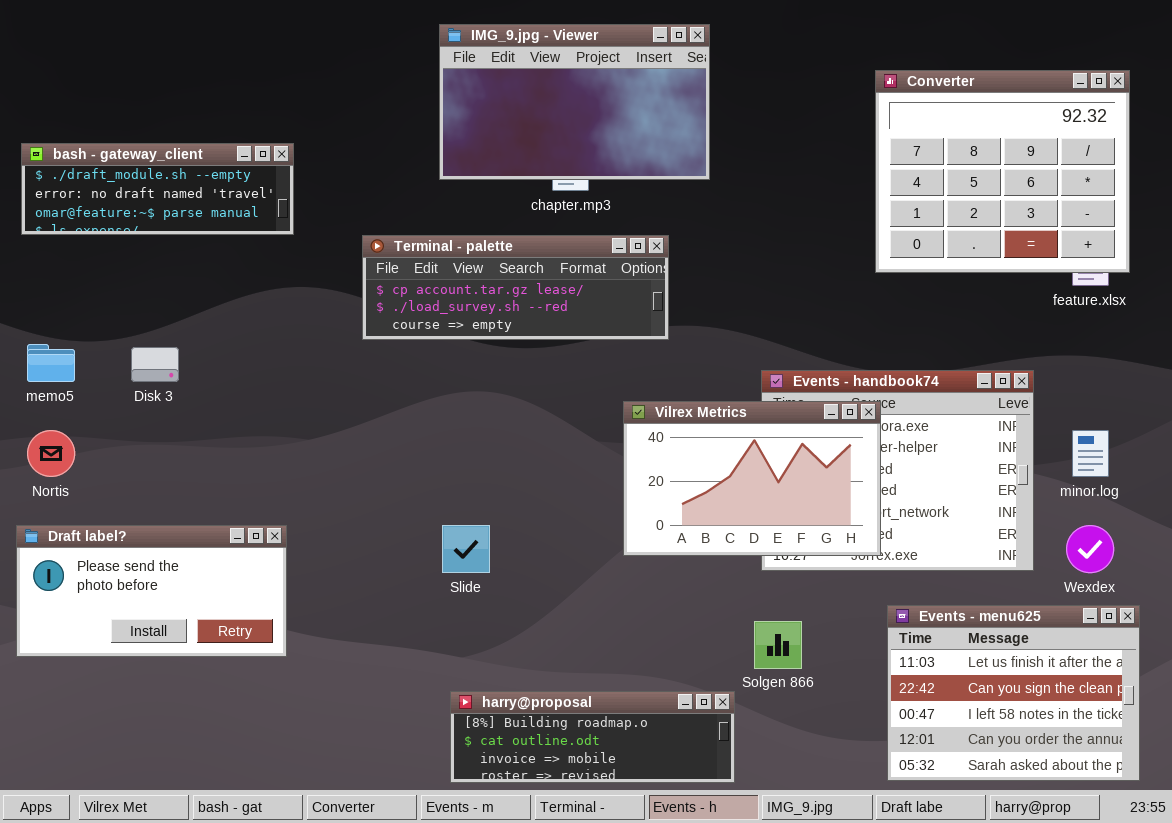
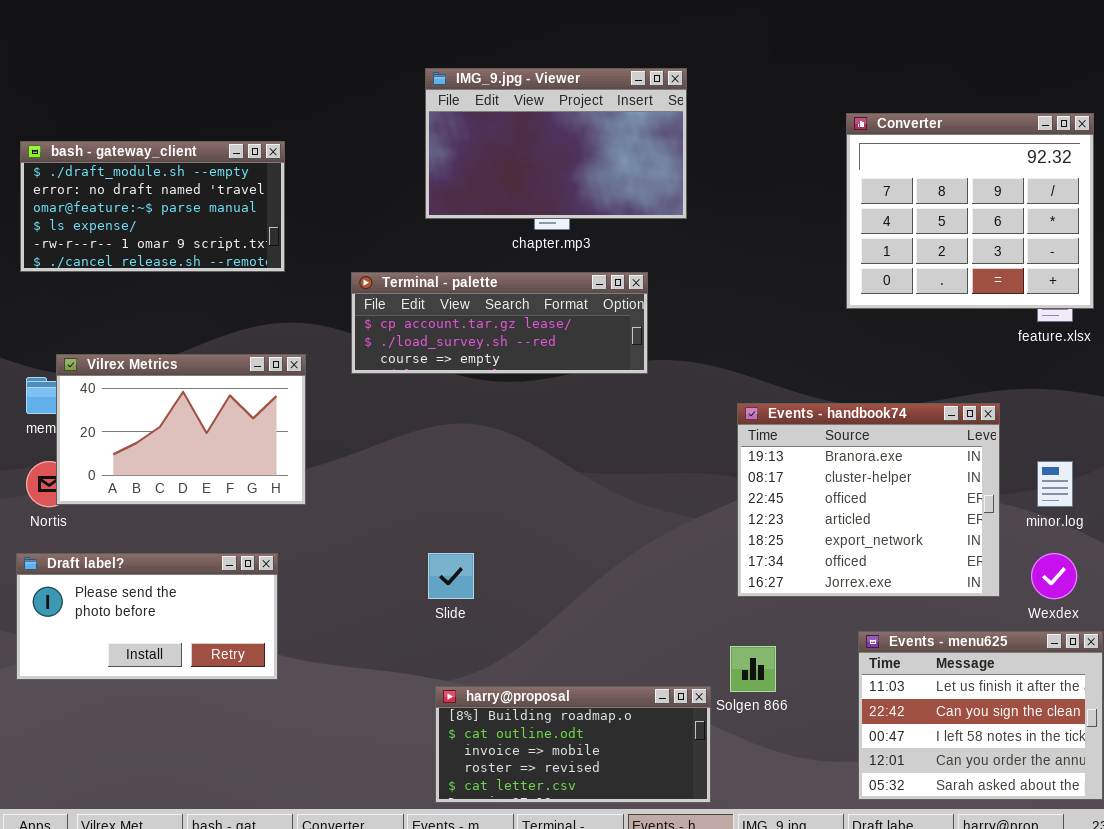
bash - gateway_client: [21,143,294,235] -> [20,141,285,272], resized
Vilrex Metrics: [623,401,881,556] -> [56,354,306,505], moved
harry@proposal: [450,691,735,783] -> [435,686,711,803], resized

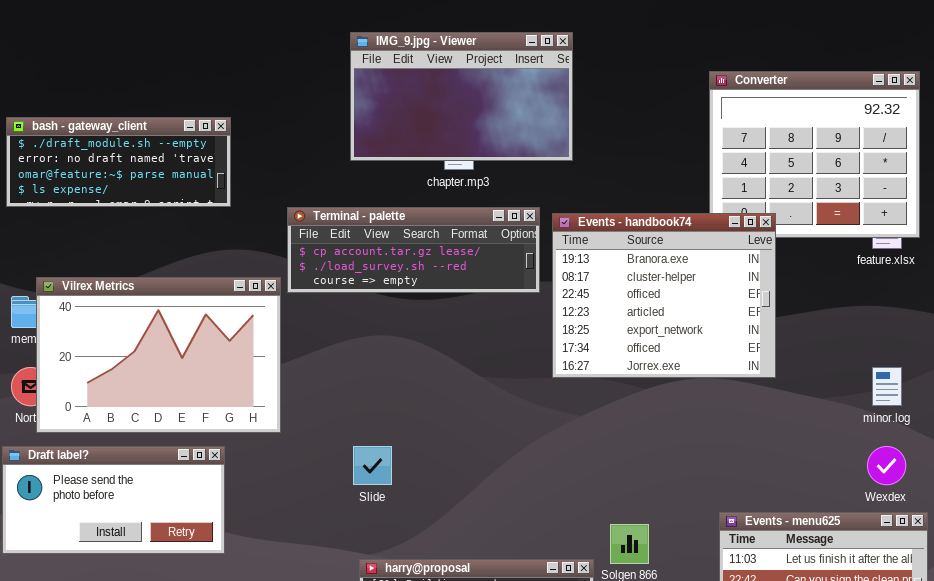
bash - gateway_client: [20,141,285,272] -> [6,117,231,207], resized
Vilrex Metrics: [56,354,306,505] -> [36,277,281,433], resized
Events - handbook74: [737,403,1000,597] -> [552,213,776,378], moved

